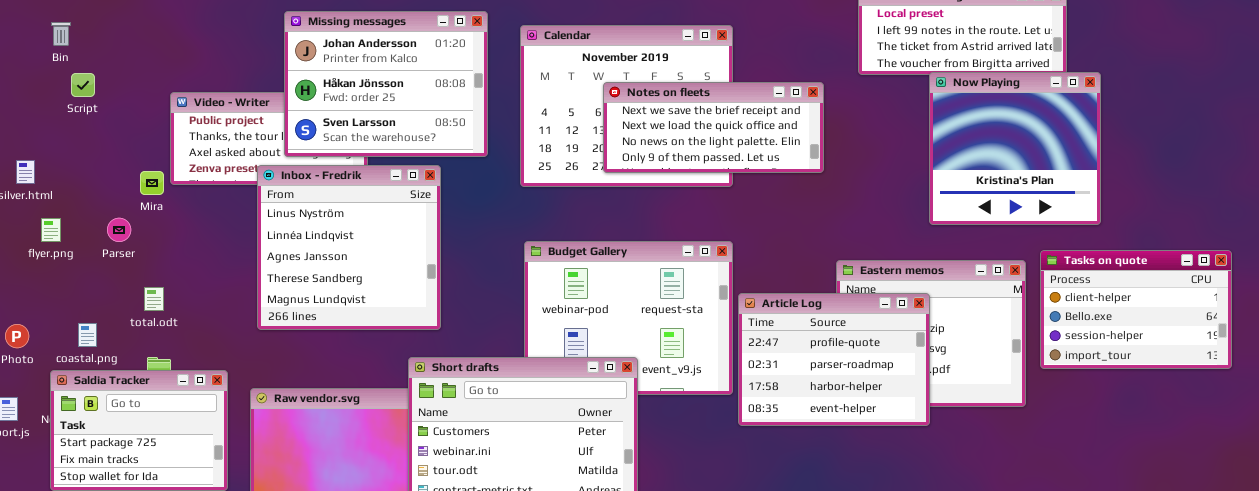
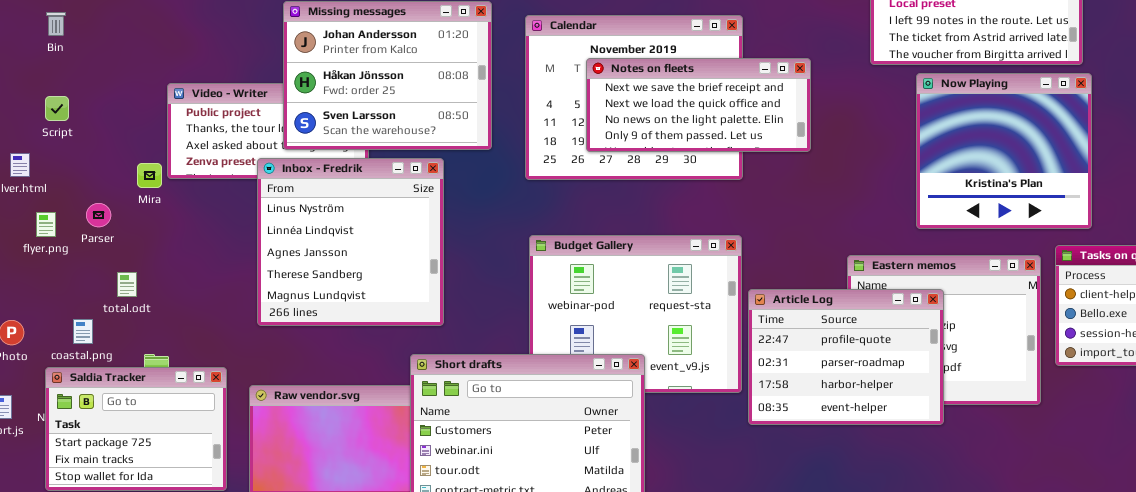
Now Playing: [929,72,1101,225] -> [916,73,1092,229], moved
Script: [71,73,95,97] -> [45,96,69,121], moved
Notes on fleets: [603,82,824,173] -> [586,58,811,152], moved
Parser: [107,218,131,242] -> [86,203,111,227], moved
total.odt: [144,287,164,311] -> [117,272,137,297], moved

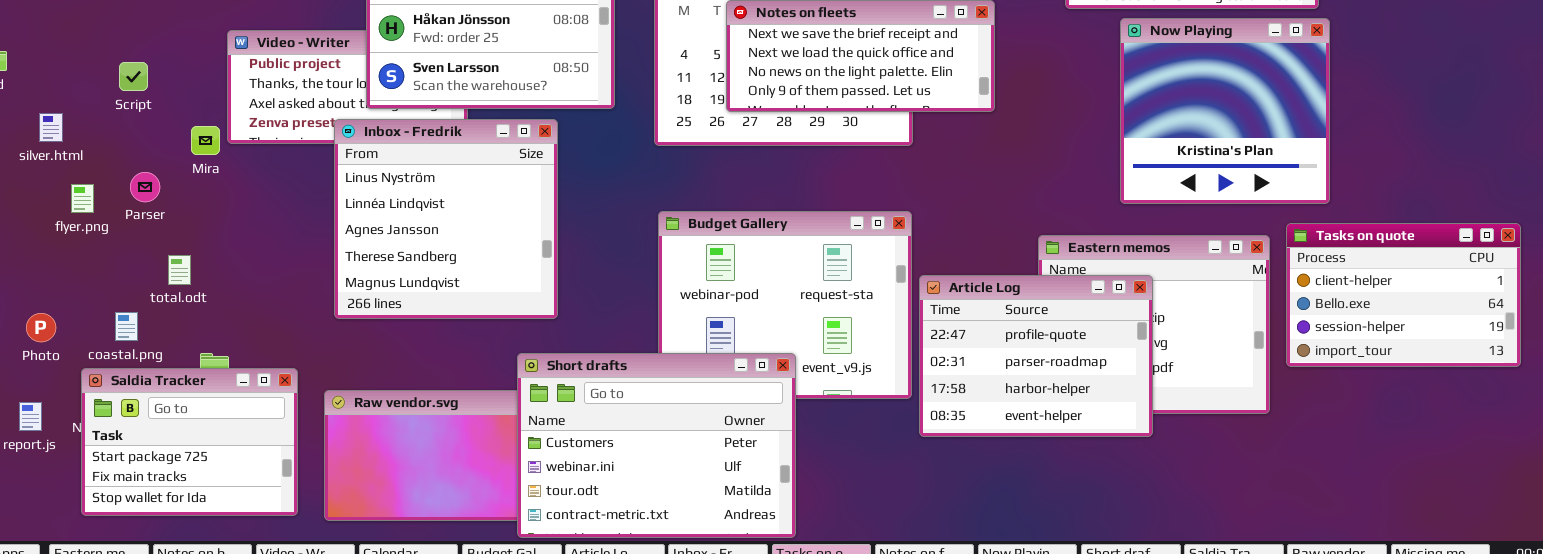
Script: [45,96,69,121] -> [119,62,148,91], moved

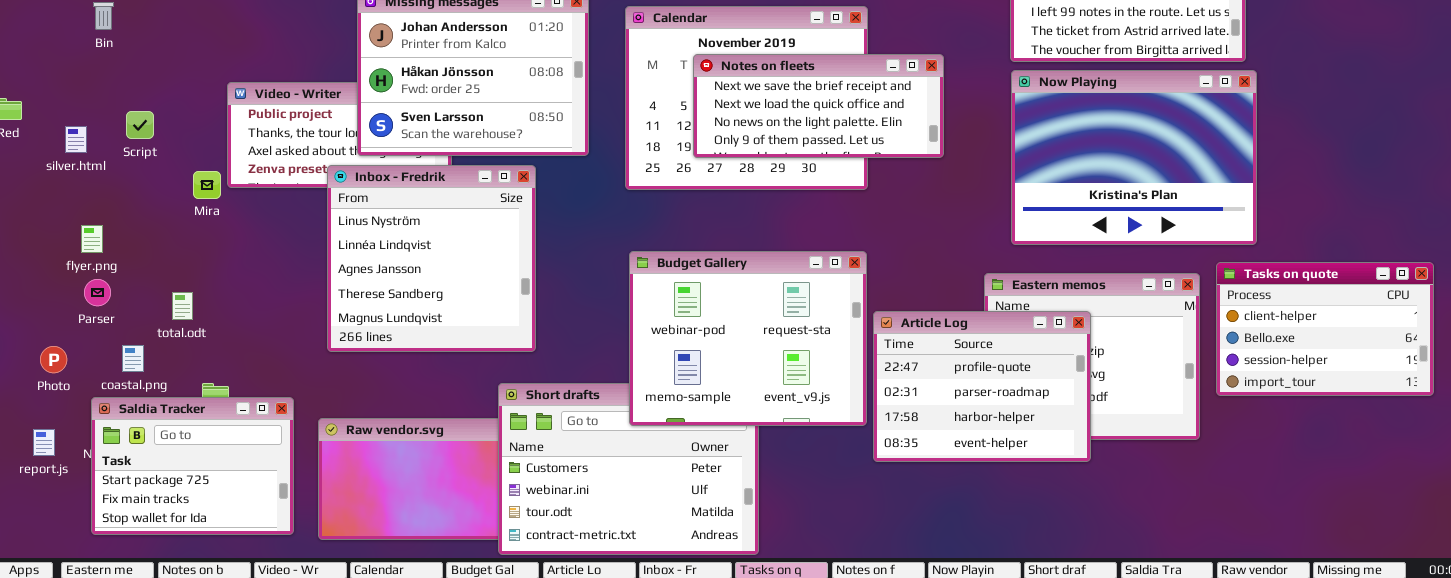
Now Playing: [1120,18,1330,204] -> [1011,70,1257,245], resized
silver.html: [39,113,63,142] -> [65,126,87,153], moved
Parser: [130,172,160,202] -> [84,279,111,306], moved
Budget Gallery: [658,211,912,399] -> [629,251,867,426], raised

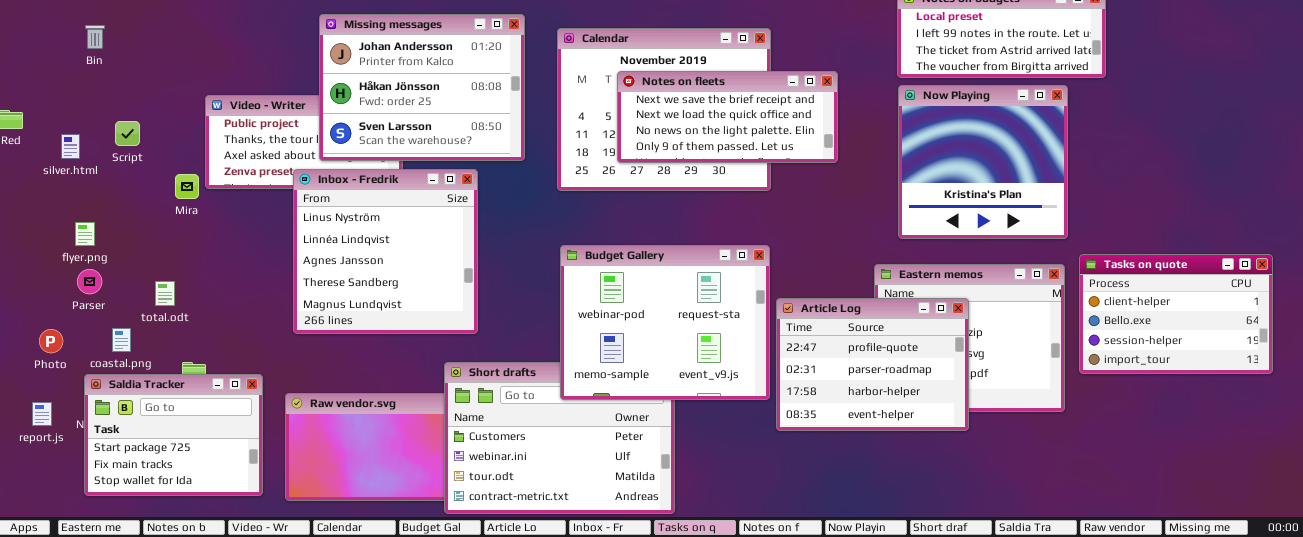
Now Playing: [1011,70,1257,245] -> [898,85,1068,239], resized

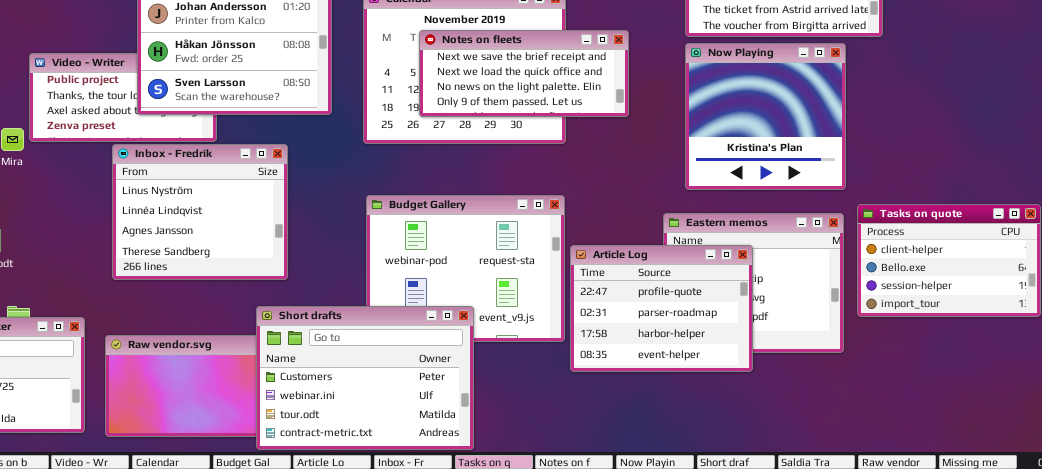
Inbox - Fredrik: [293,169,478,334] -> [112,144,288,280], resized
Short drafts: [444,362,675,514] -> [256,306,474,450], raised

